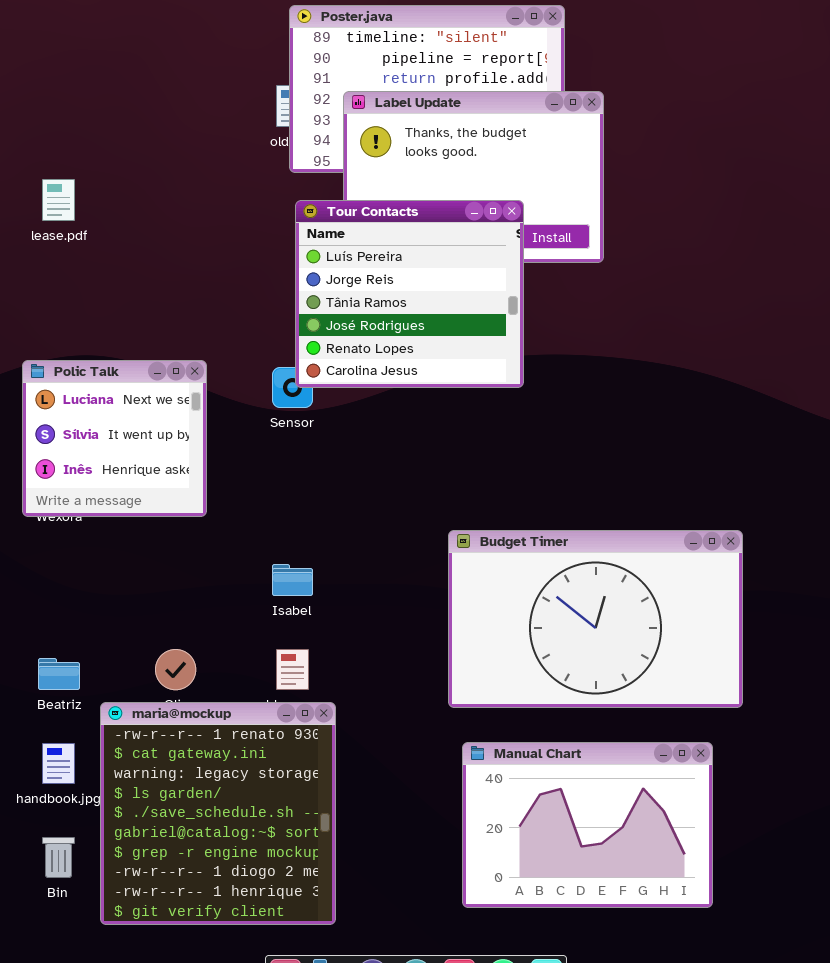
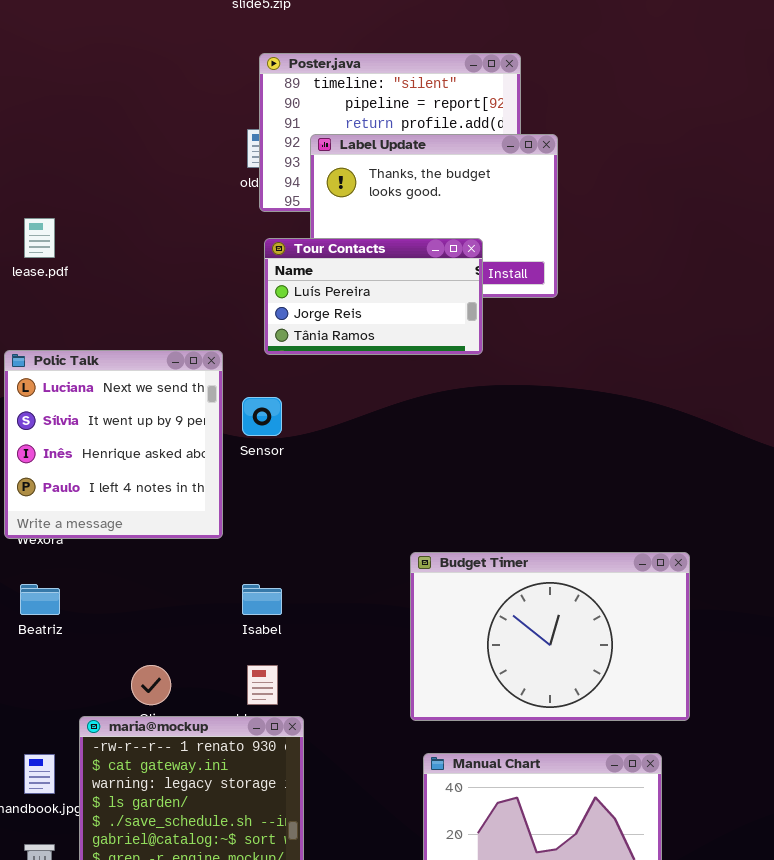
Tour Contacts: [295,200,524,388] -> [264,238,483,355], resized
Polic Talk: [22,360,207,517] -> [4,350,223,539], resized
Beatriz: [38,658,80,690] -> [20,584,60,615], moved

